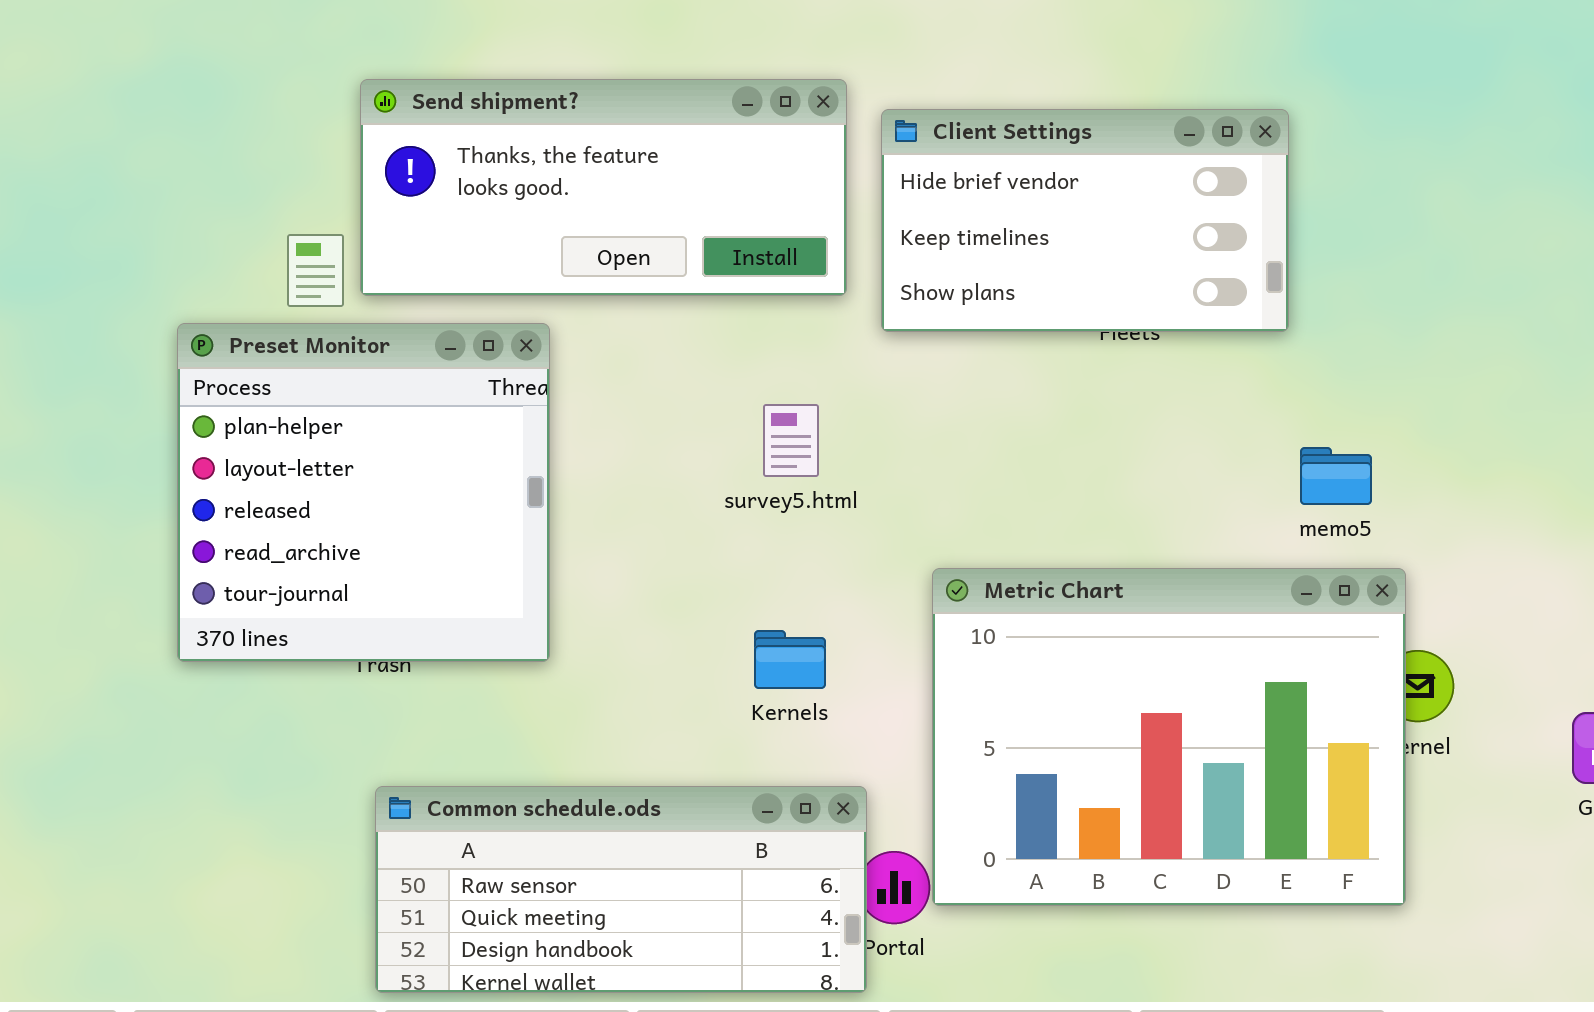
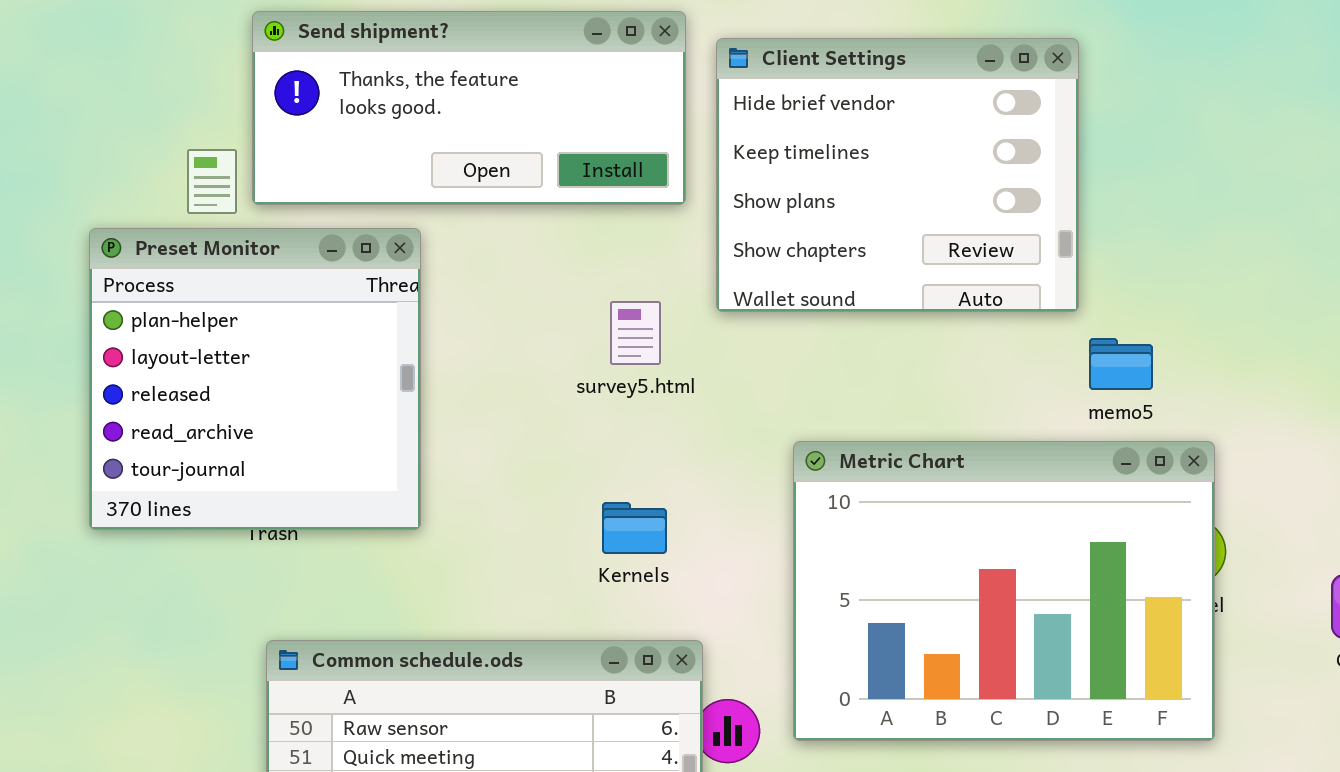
Client Settings: [881,109,1289,332] -> [716,38,1079,312], resized
Metric Chart: [932,568,1406,906] -> [793,441,1215,741], moved

